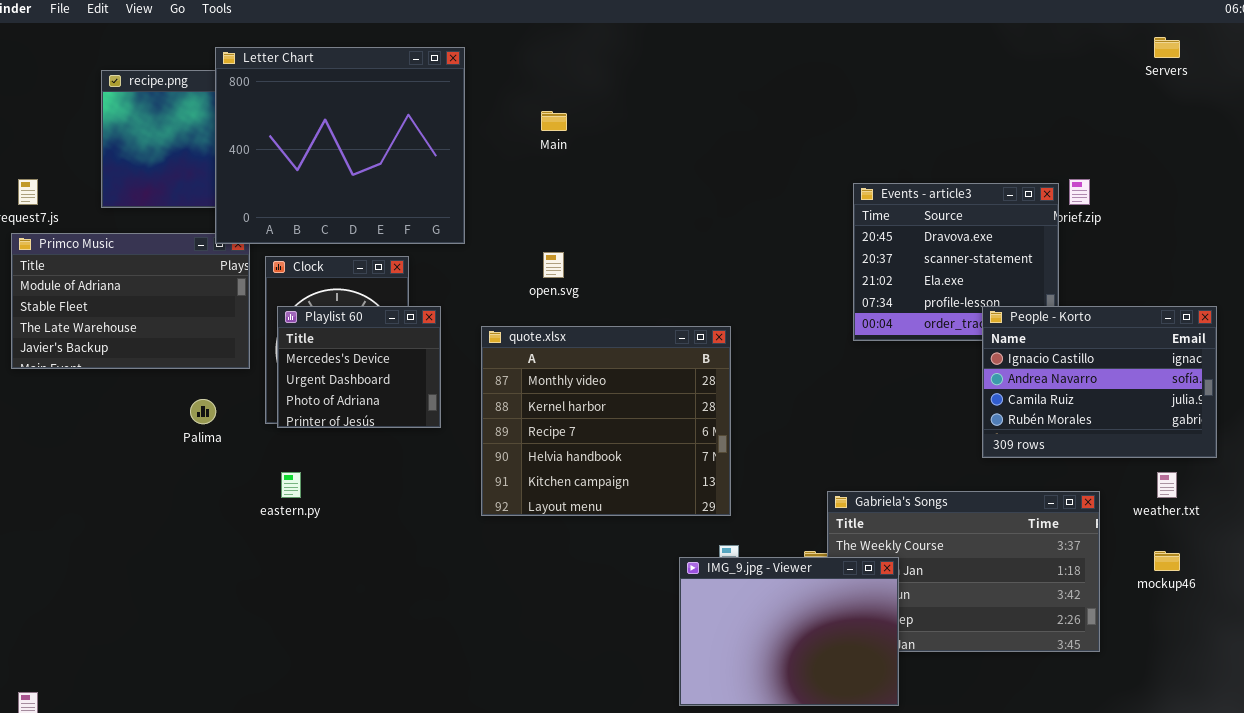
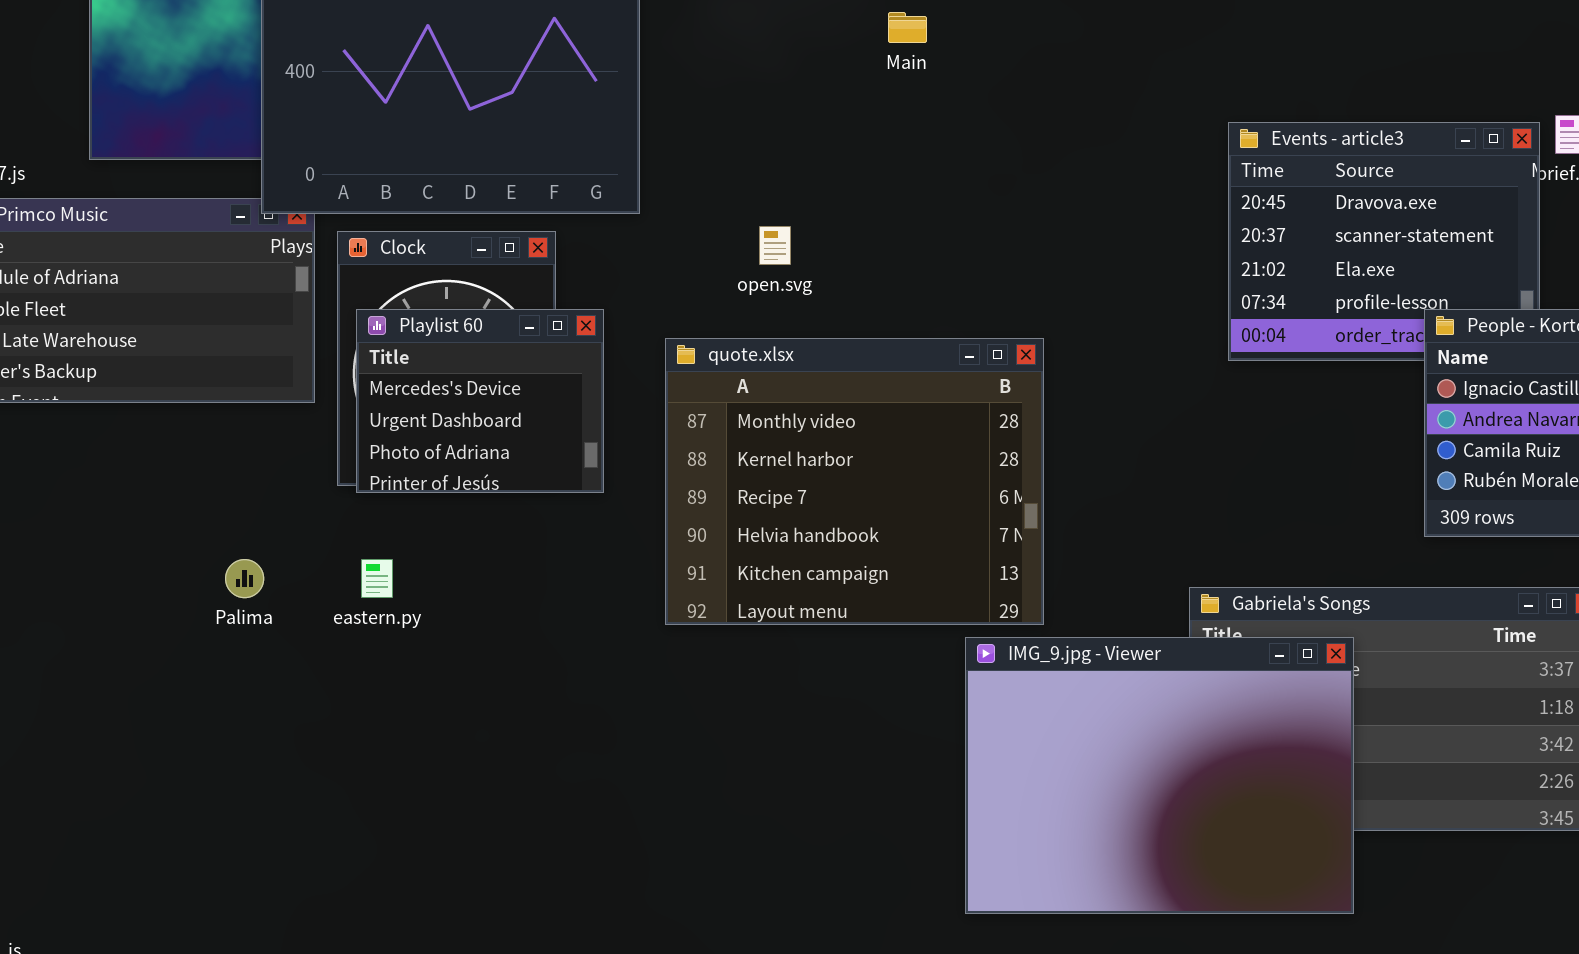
Main: [541,111,567,131] -> [888,12,927,43], moved
Palima: [190,399,216,424] -> [225,559,264,598], moved
IMG_9.jpg - Viewer: [679,557,899,706] -> [965,637,1354,914], resized

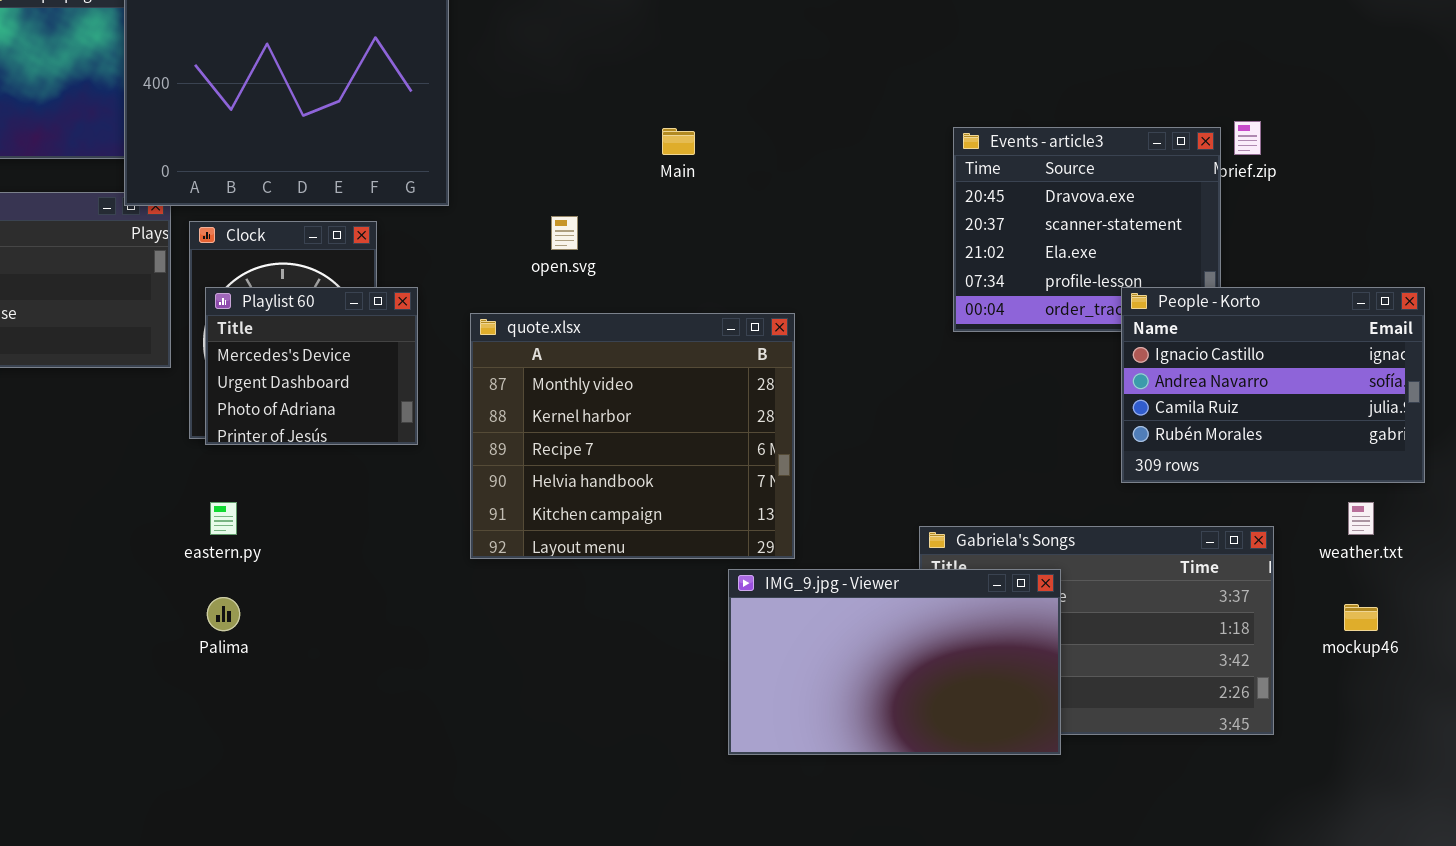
Main: [888,12,927,43] -> [662,128,695,155], moved
Palima: [225,559,264,598] -> [207,597,240,631], moved
IMG_9.jpg - Viewer: [965,637,1354,914] -> [728,569,1061,755], resized

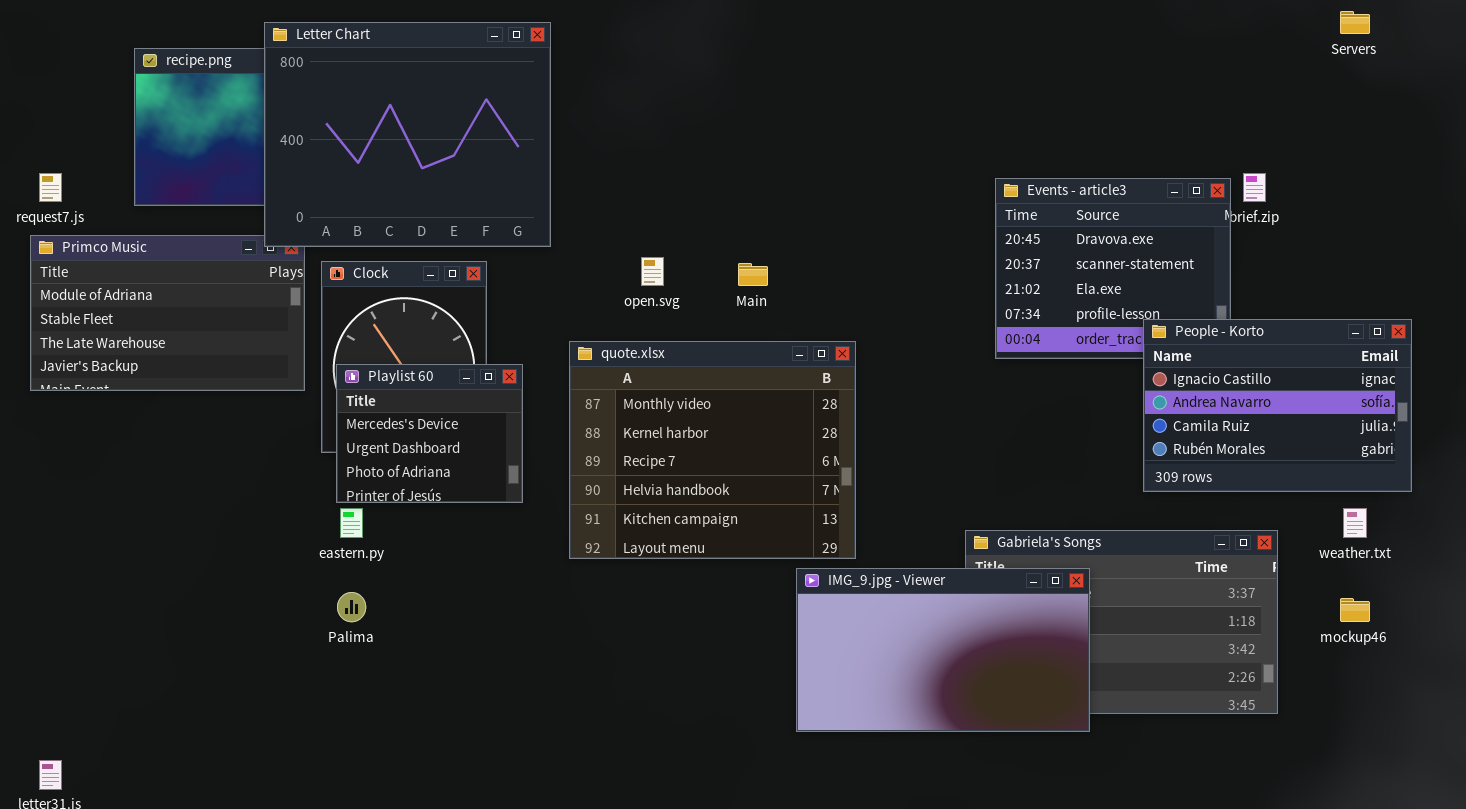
Main: [662,128,695,155] -> [738,263,768,286], moved
Playlist 60: [205,287,418,445] -> [336,364,523,503], moved

